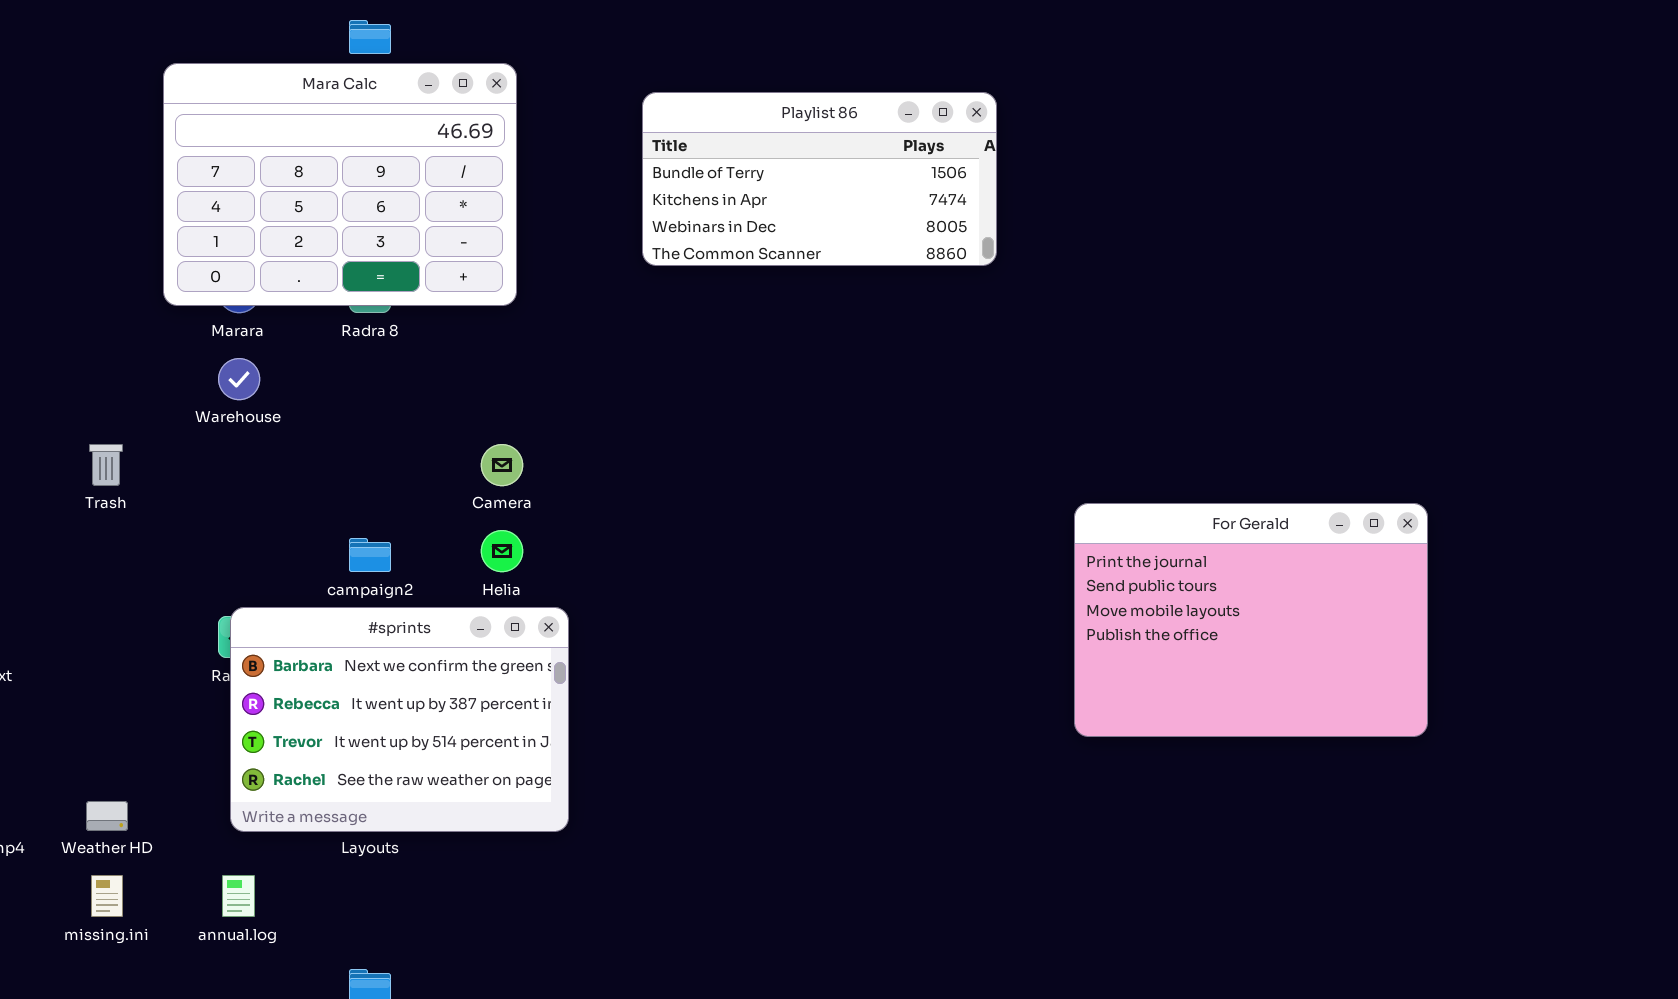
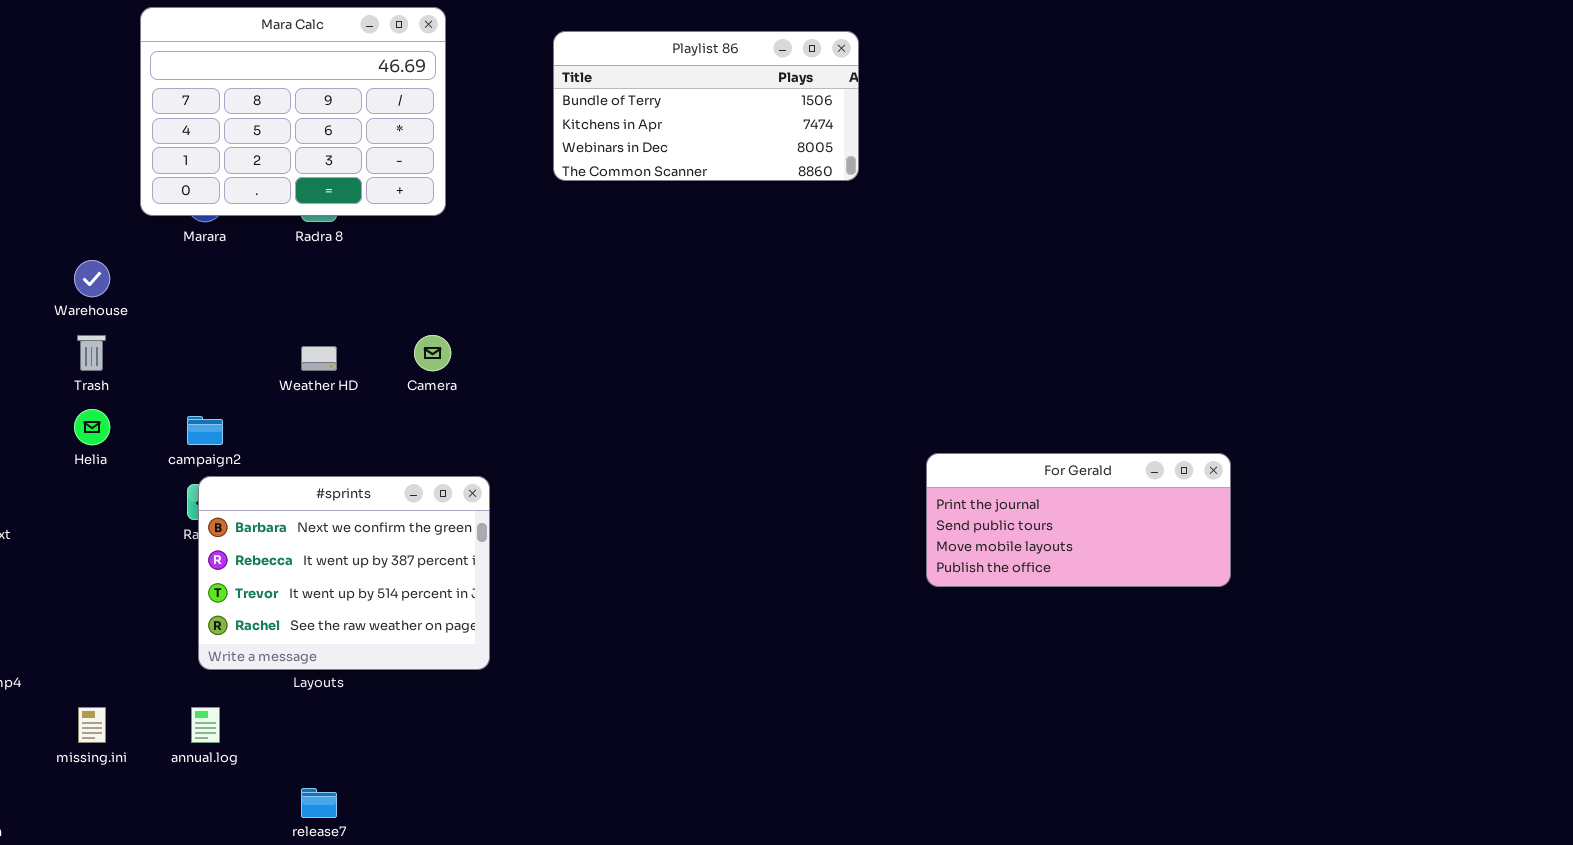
Warehouse: [218,358,260,400] -> [74,260,110,297], moved
For Gerald: [1074,503,1428,737] -> [926,453,1231,587], resized
Helia: [481,530,523,572] -> [74,409,110,445], moved
campaign2: [349,538,391,572] -> [187,416,223,445], moved
Weather HD: [86,801,128,831] -> [301,346,337,371], moved

